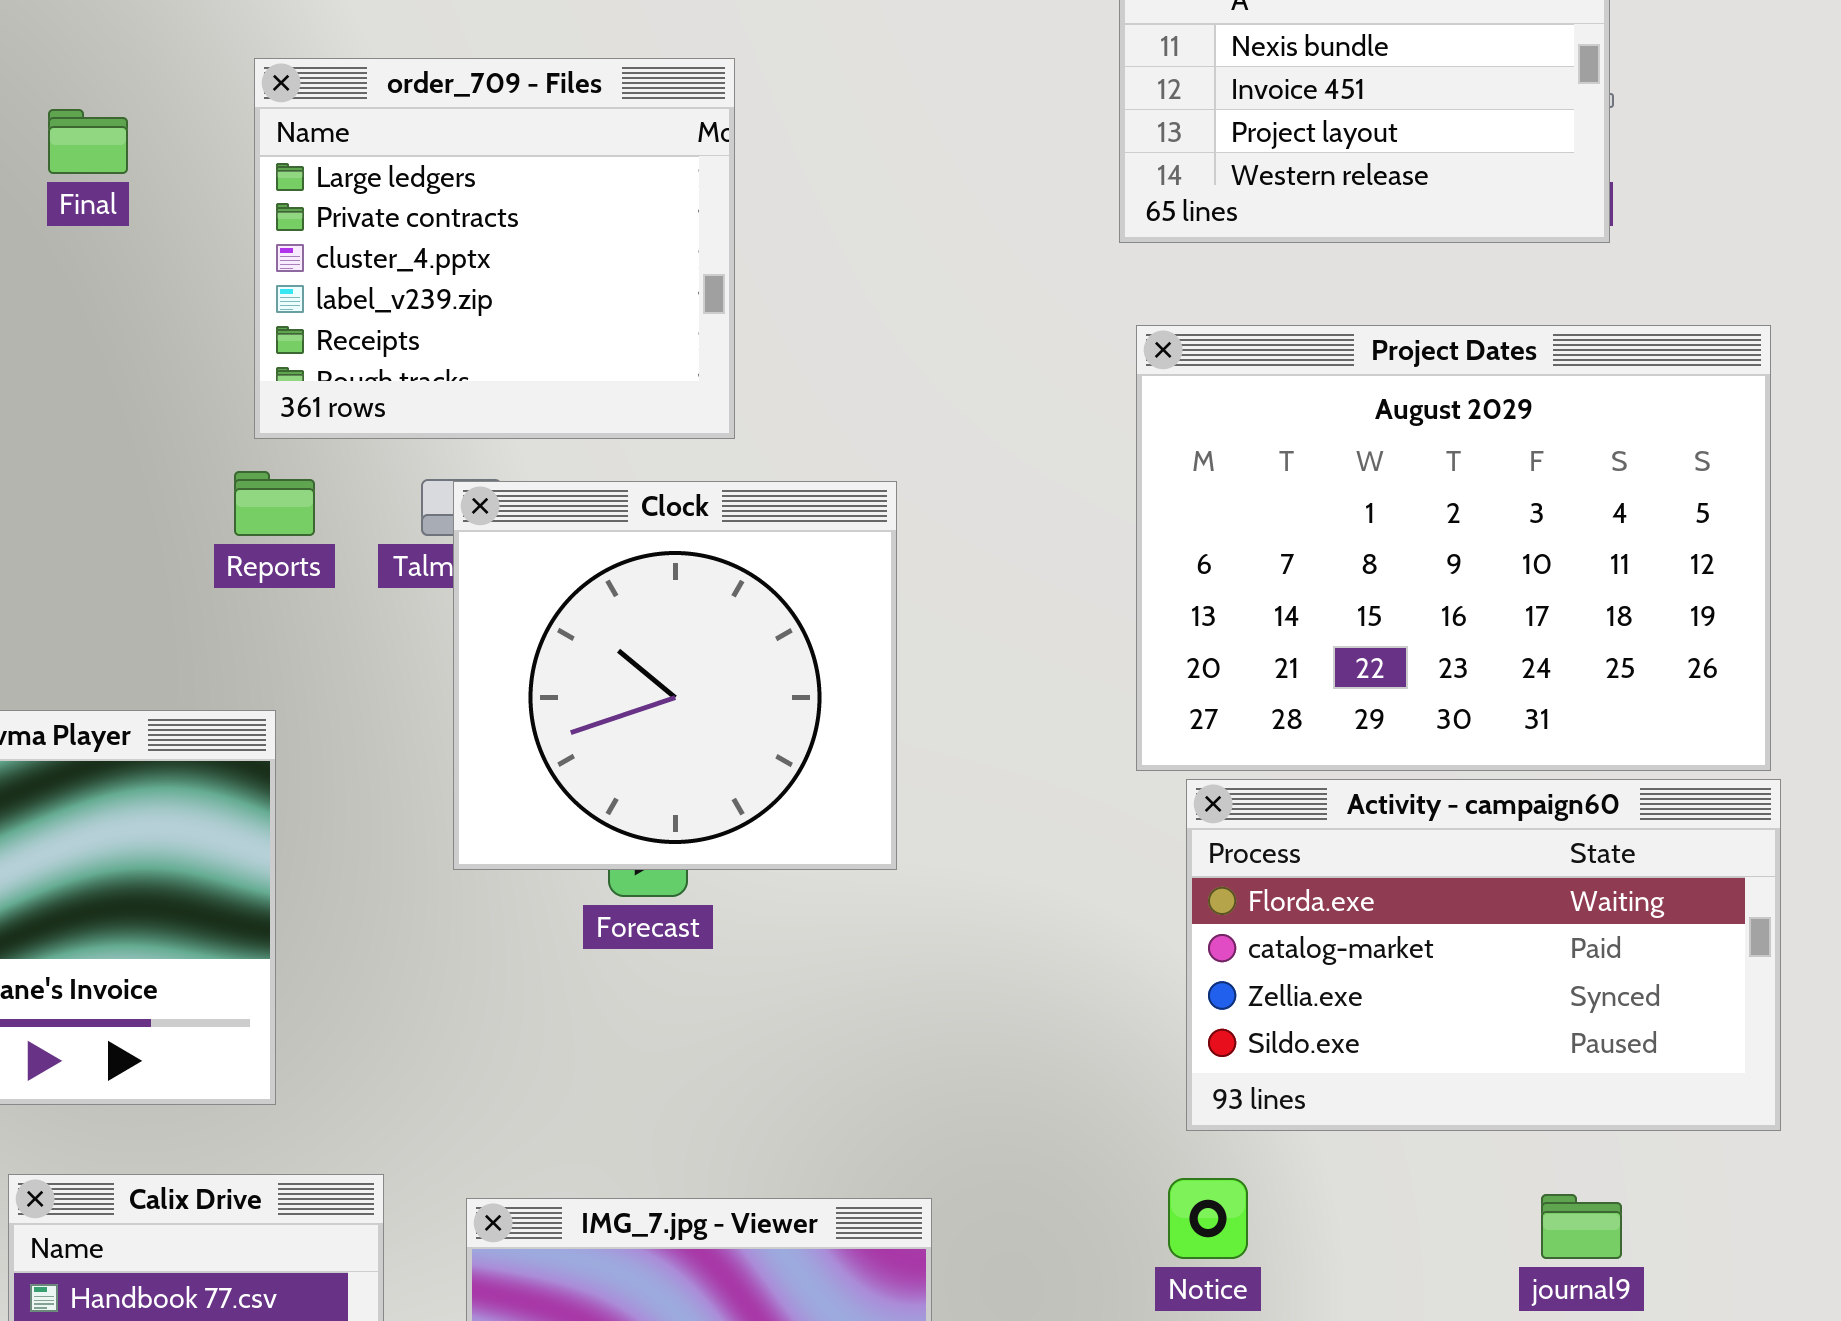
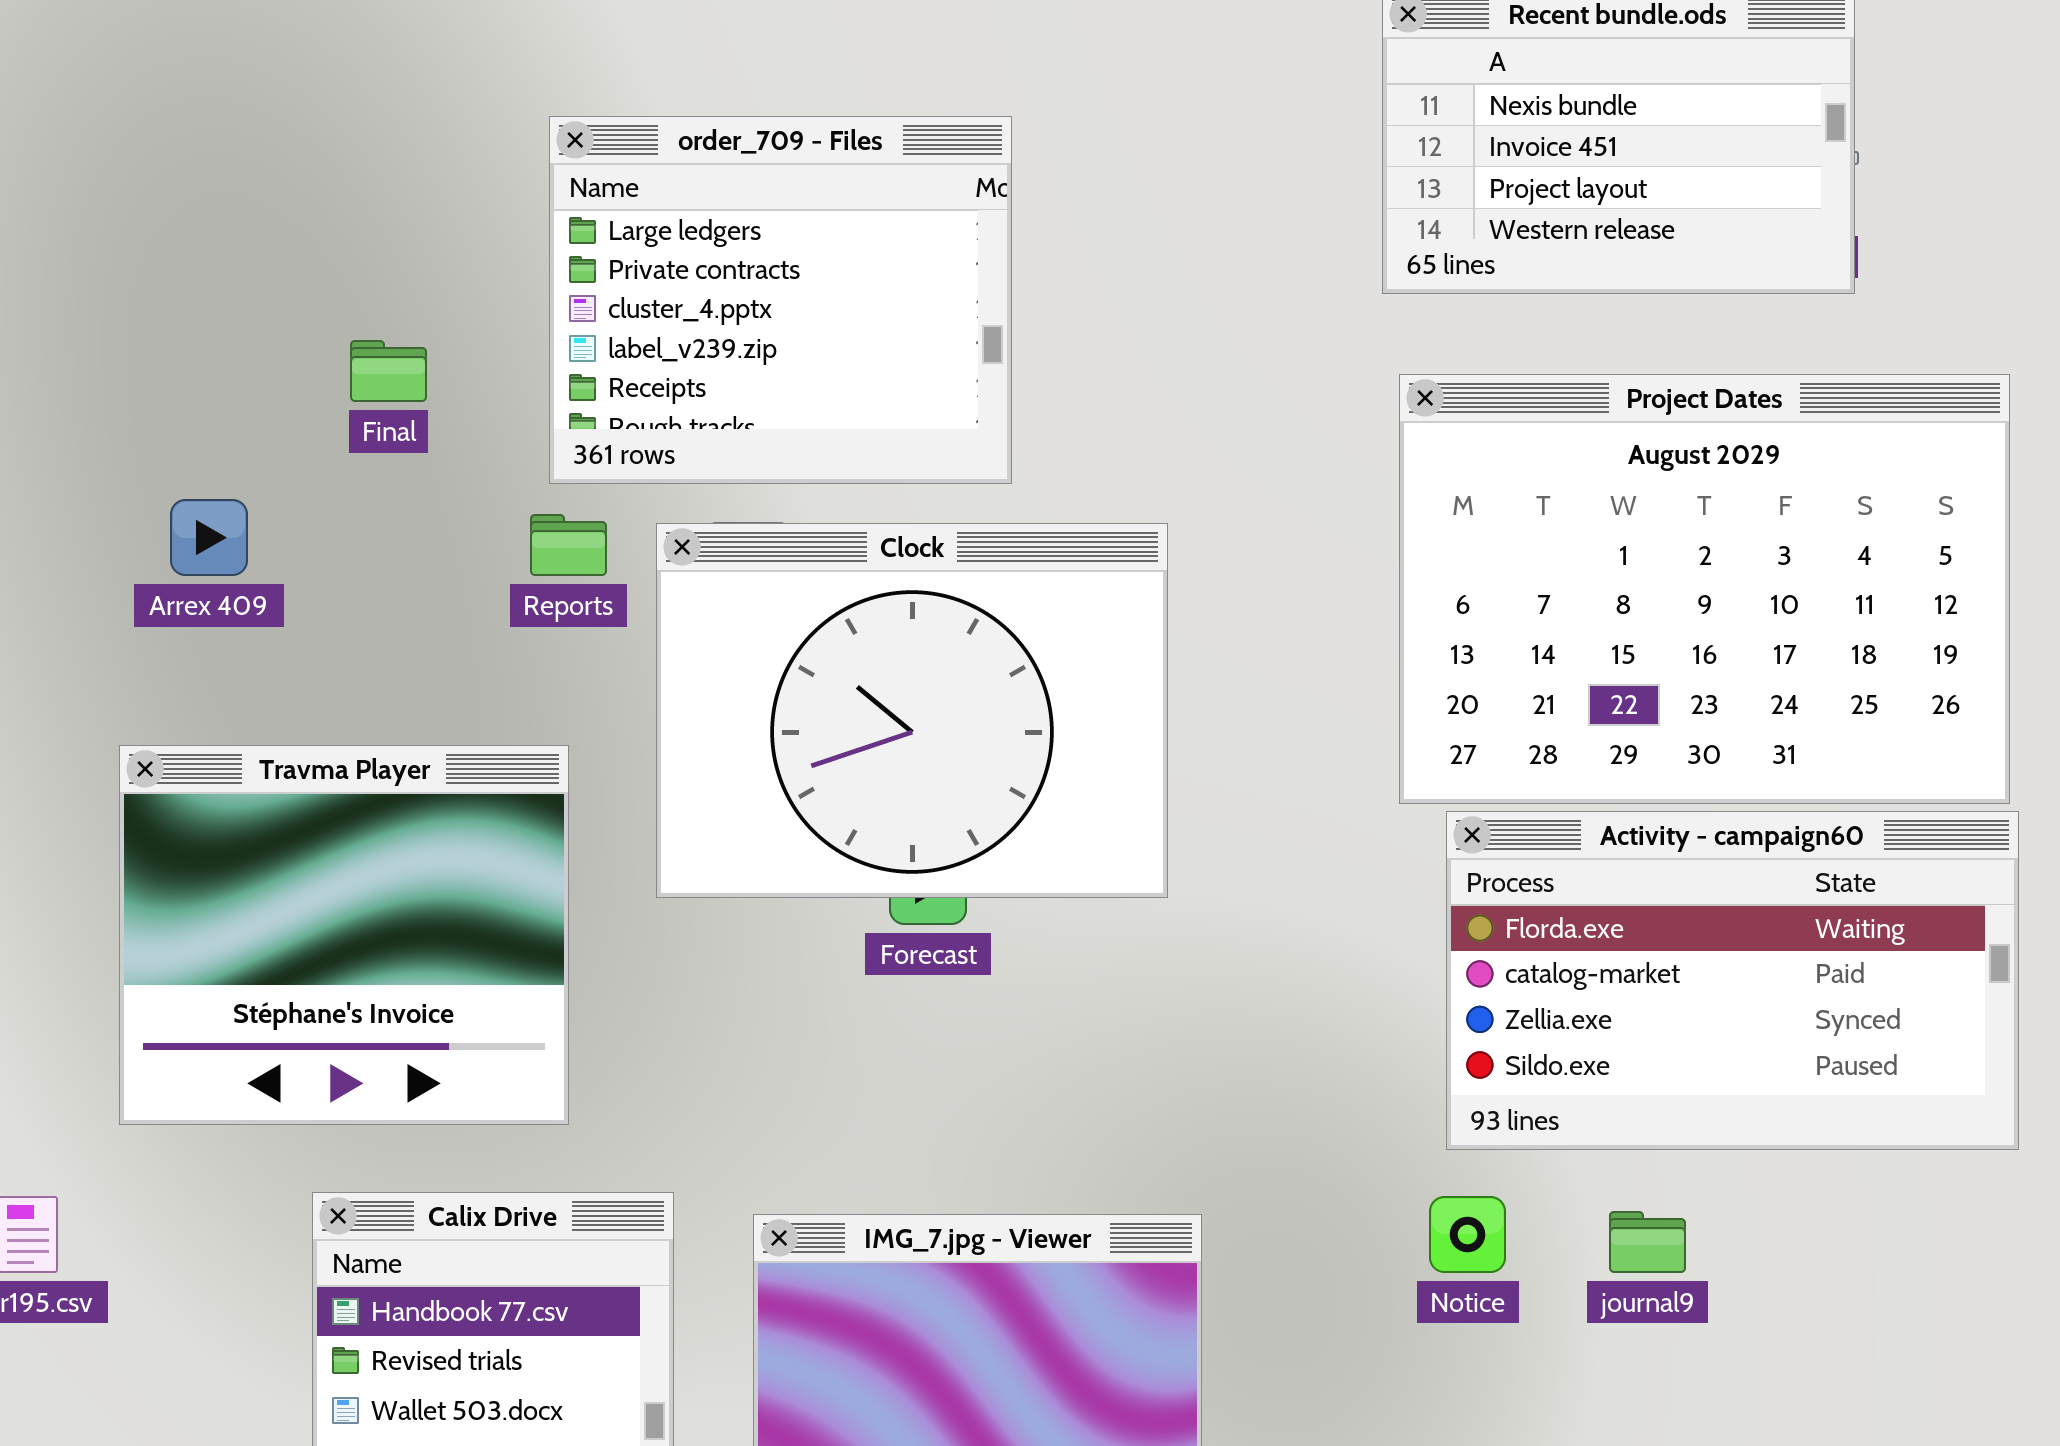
Final: [48,109,128,174] -> [350,340,427,402], moved
Clock: [453,481,897,870] -> [656,523,1168,898], resized
journal9: [1541,1194,1622,1259] -> [1609,1211,1686,1273], moved

